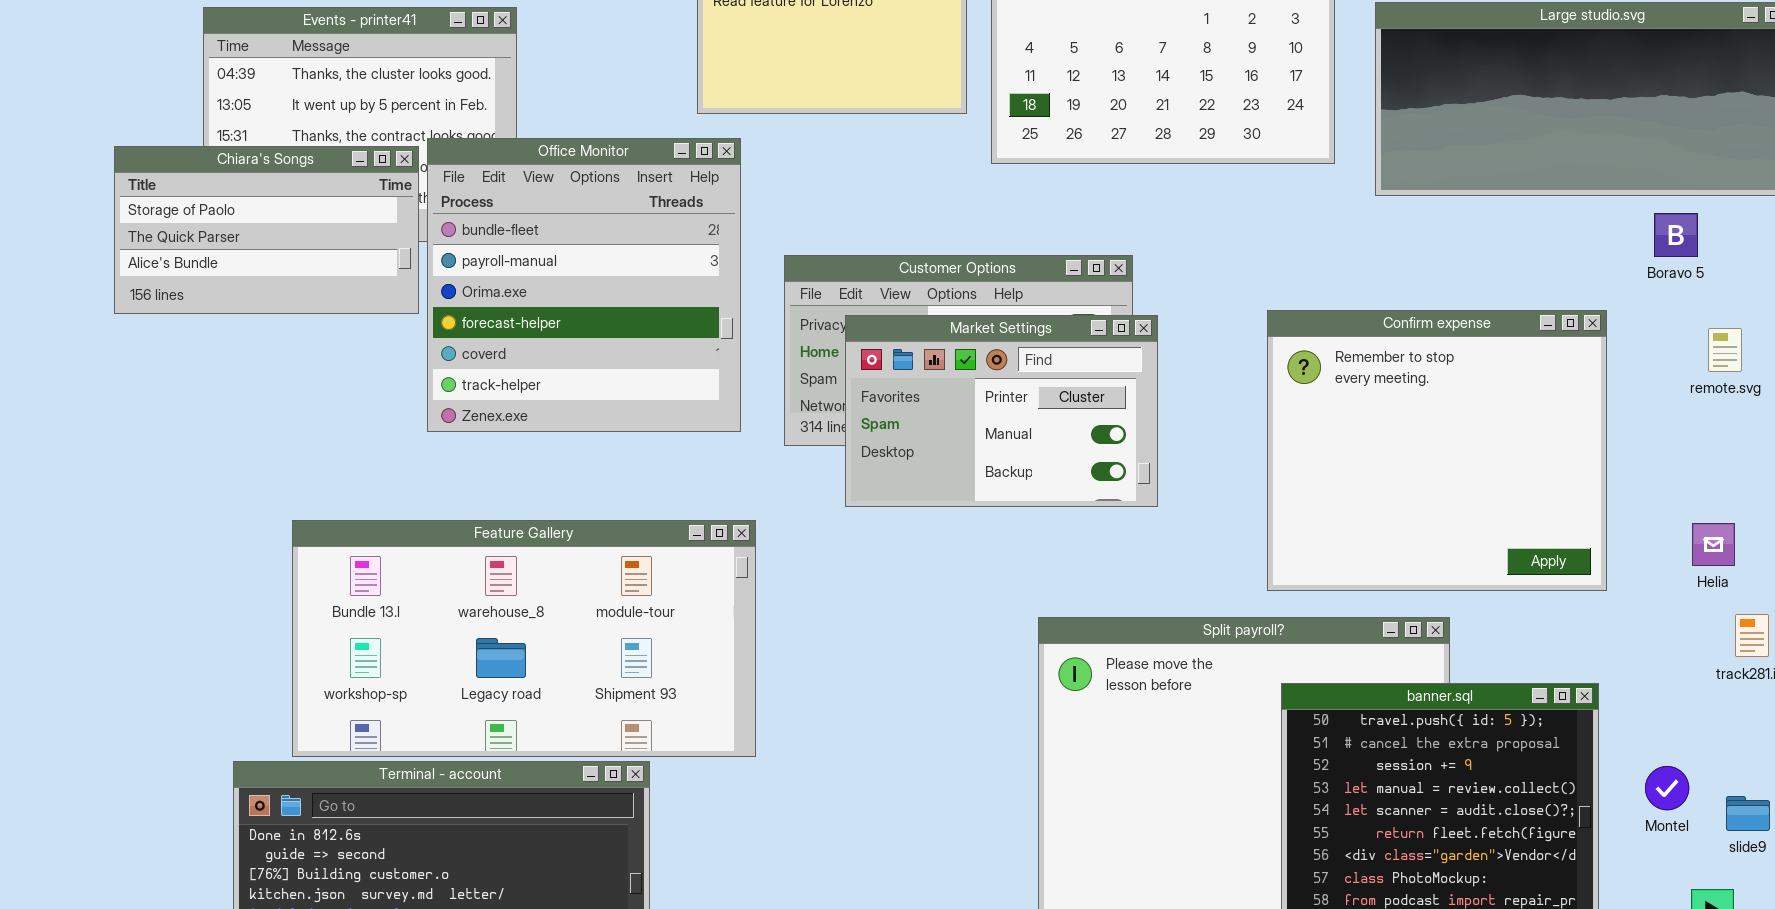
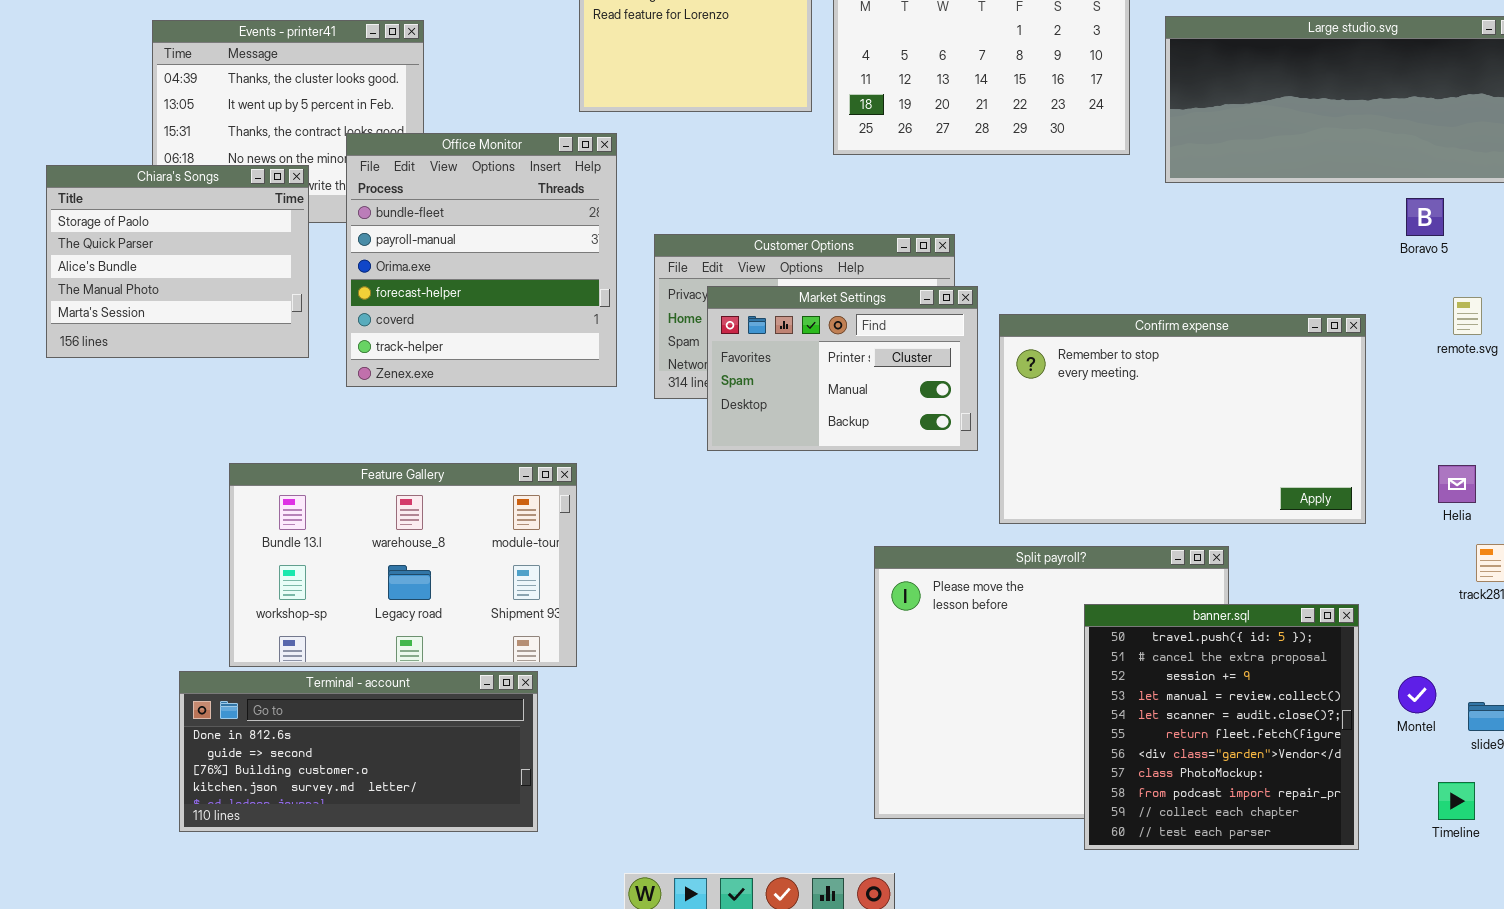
Chiara's Songs: [114,146,419,314] -> [46,165,309,358], moved, resized
Confirm expense: [1267,310,1607,591] -> [999,314,1366,524], resized
Feature Gallery: [292,520,756,757] -> [229,463,577,667], resized

